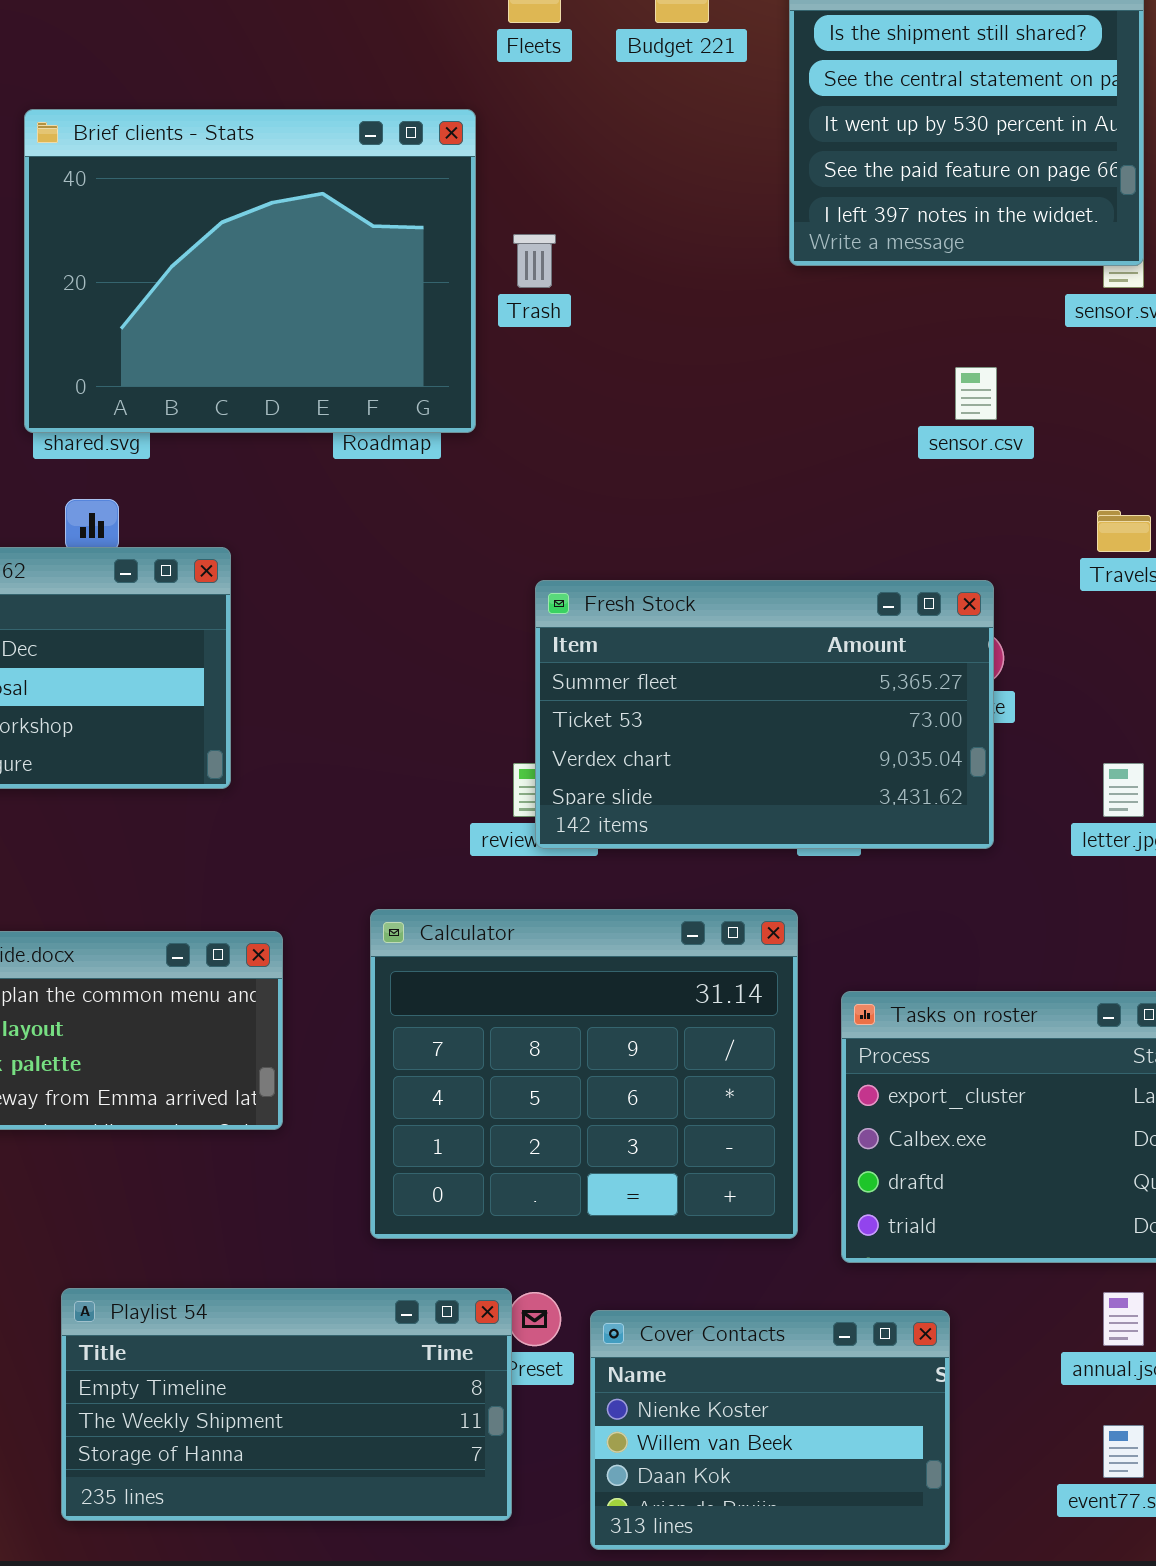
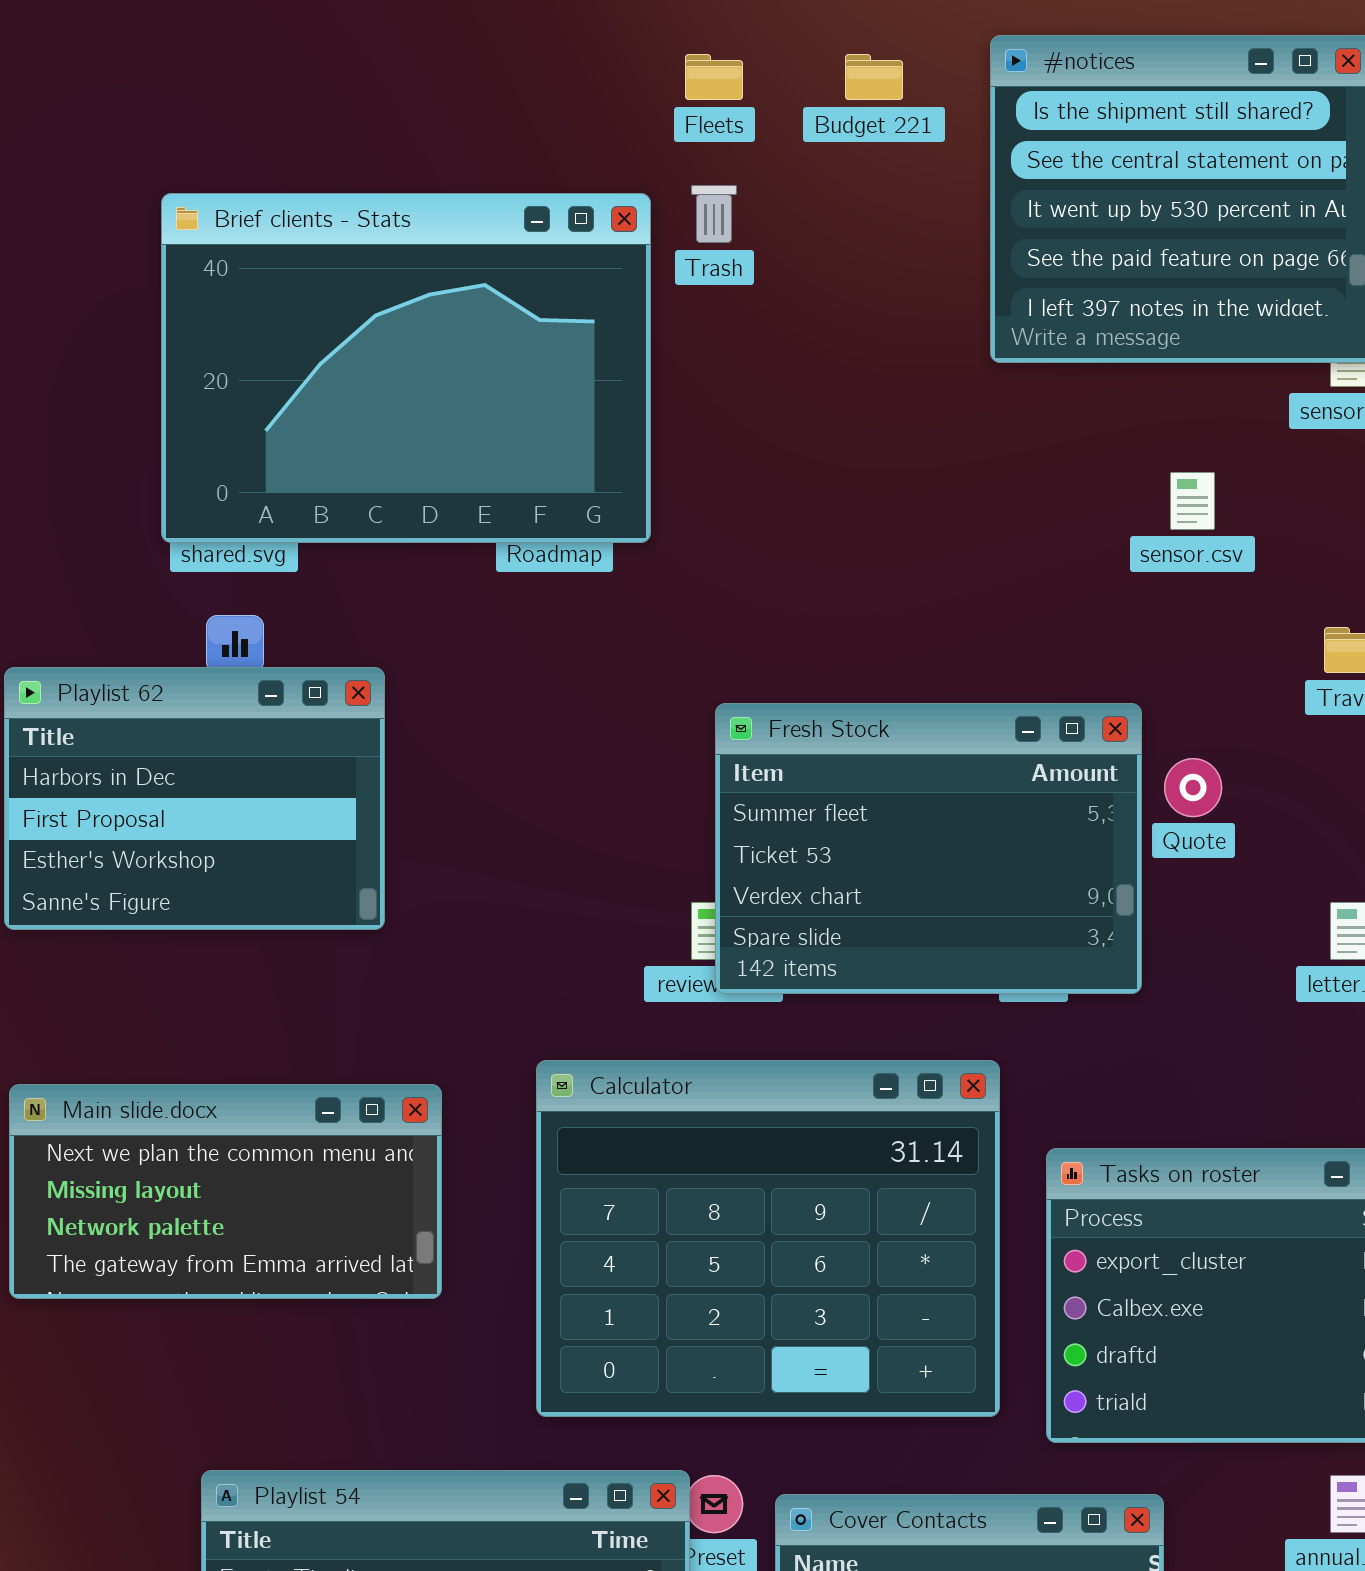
Trash: [513,234,556,288] -> [691,185,737,243], moved
Fresh Stock: [535,580,994,849] -> [715,703,1142,994], resized

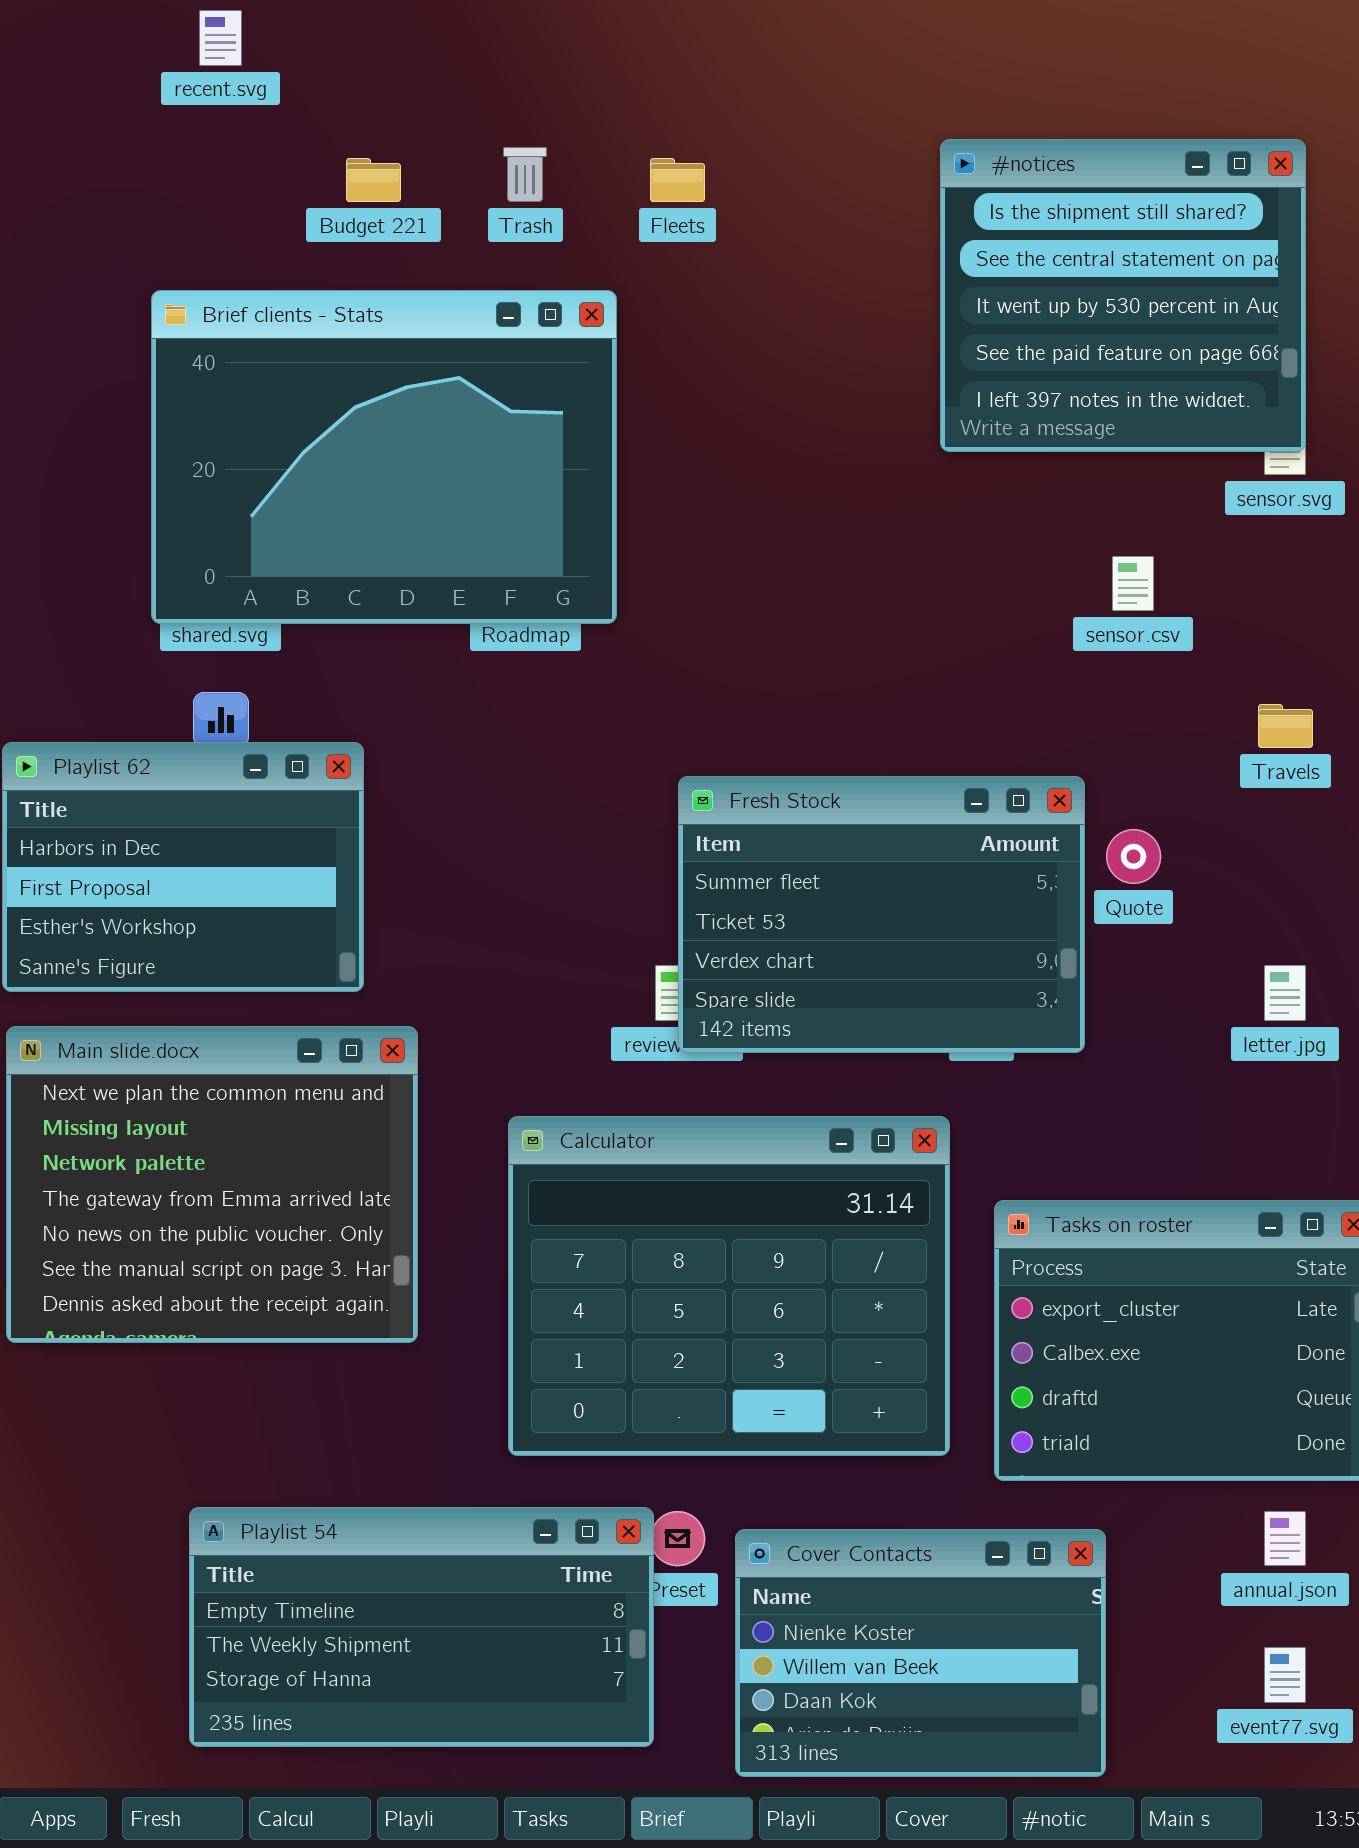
Budget 221: [845,54,903,100] -> [346,158,401,202], moved
Trash: [691,185,737,243] -> [503,147,547,202], moved
Main slide.docx: [9,1084,442,1299] -> [6,1026,418,1343], resized

